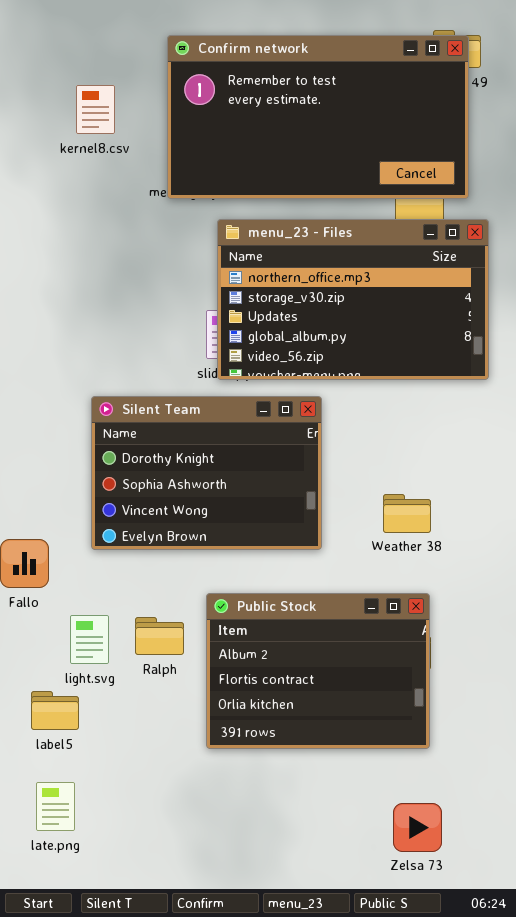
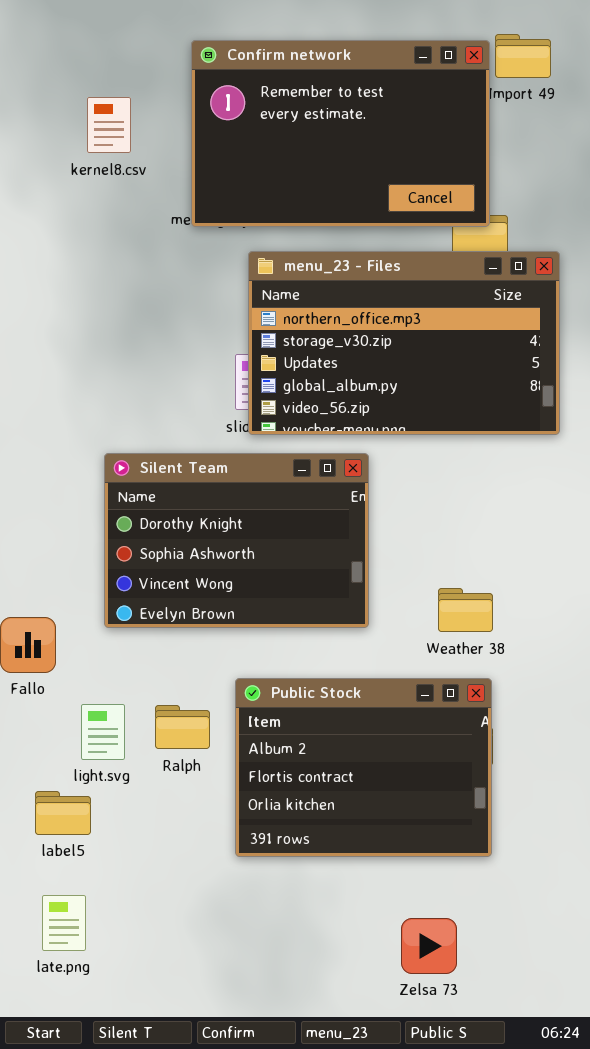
Confirm network: [167,35,469,199] -> [191,40,490,227], resized
Weather 38: [383,494,431,533] -> [438,588,493,632], moved
Zelsa 73: [393,803,442,852] -> [401,918,457,974], moved

